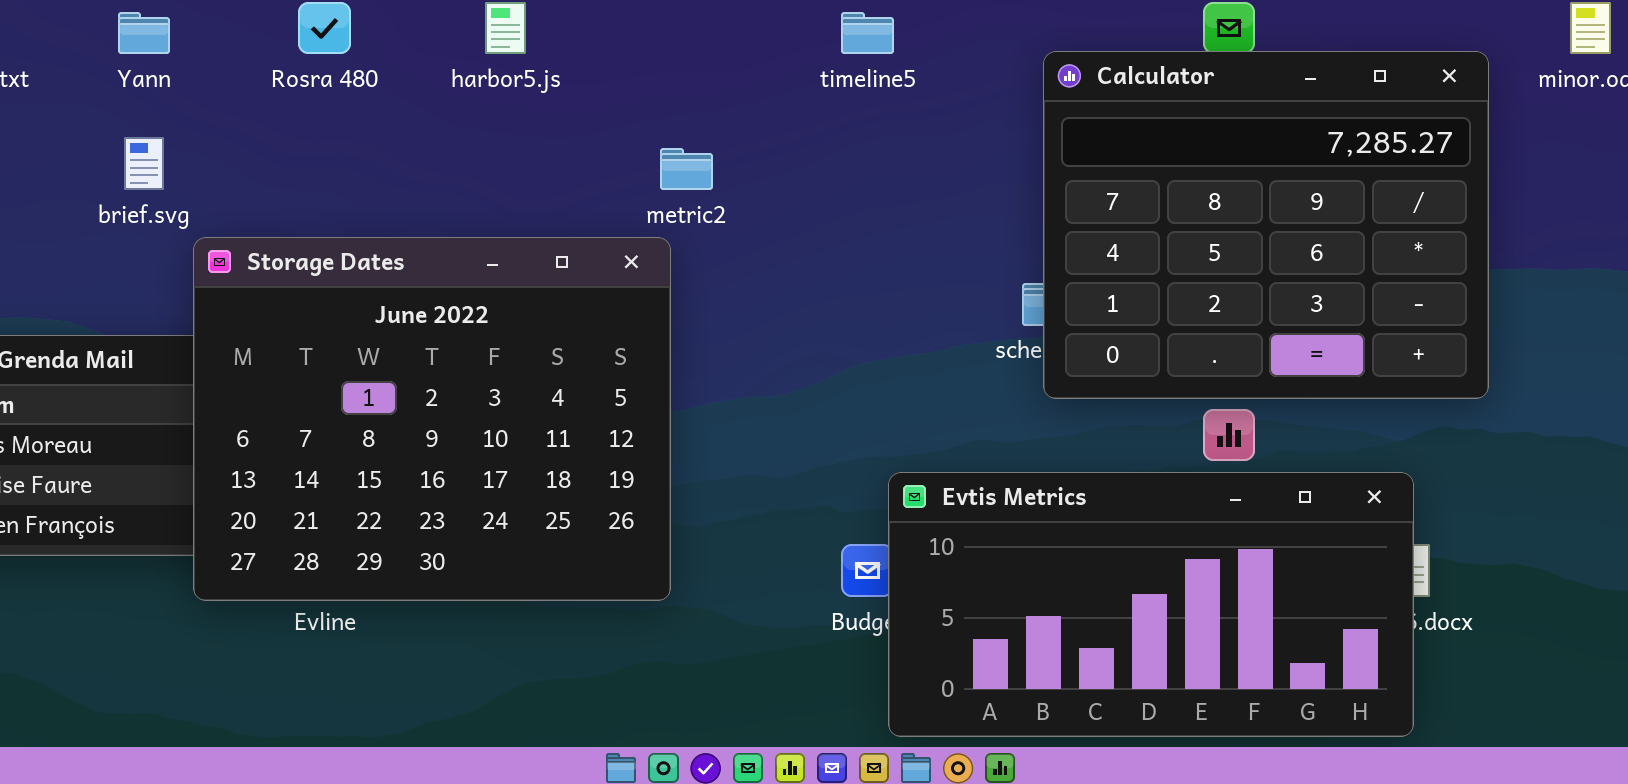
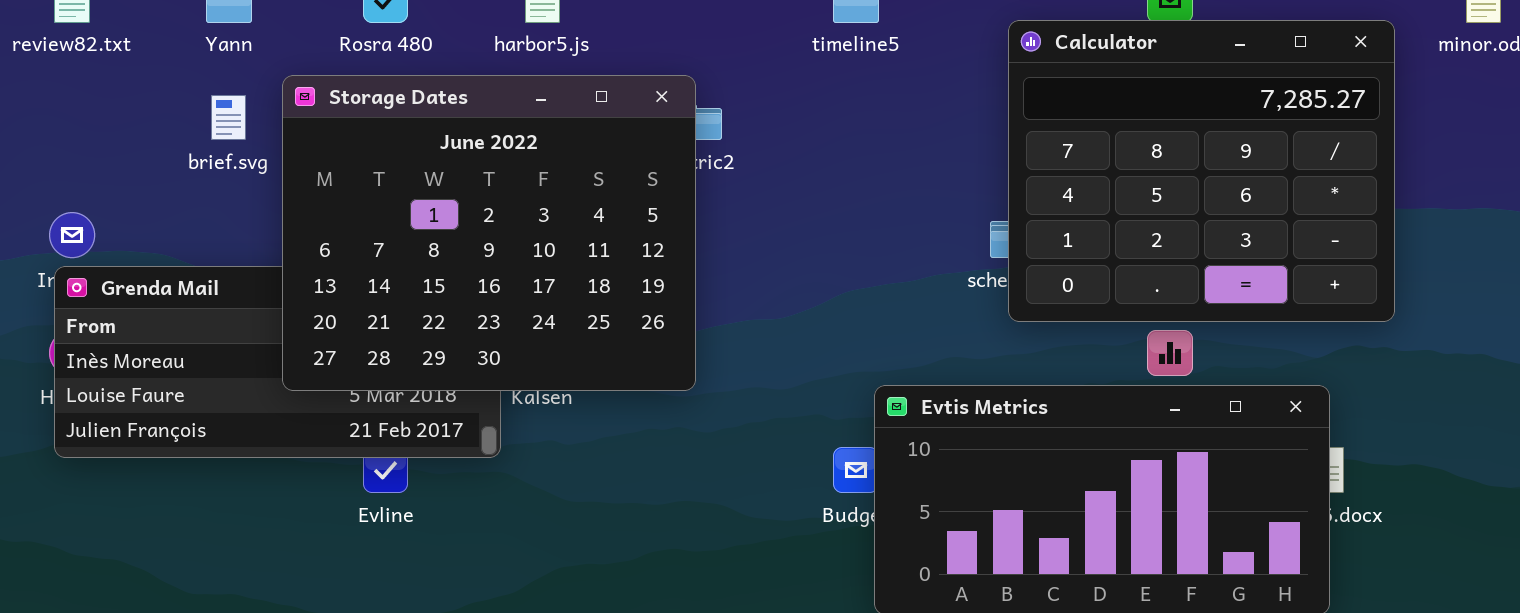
Storage Dates: [193,237,671,601] -> [282,75,696,391], moved

